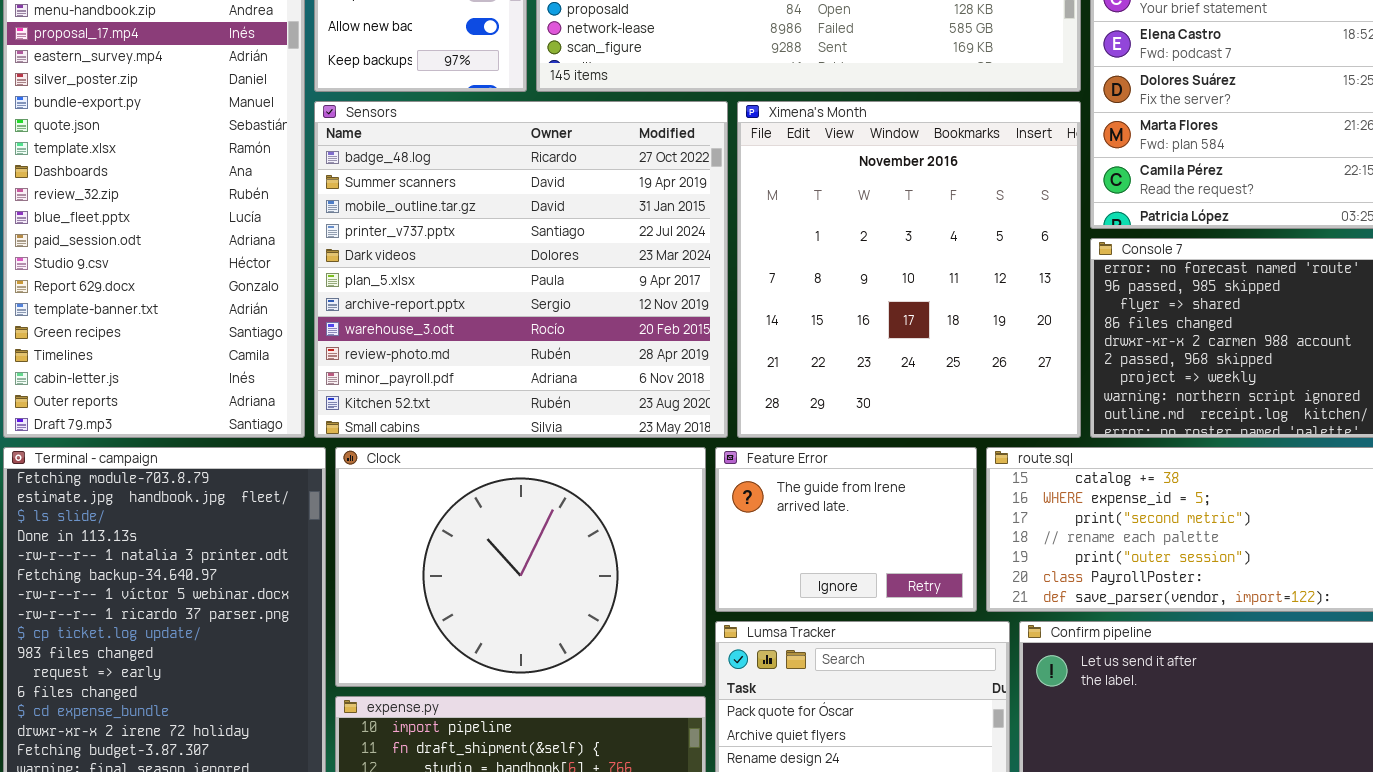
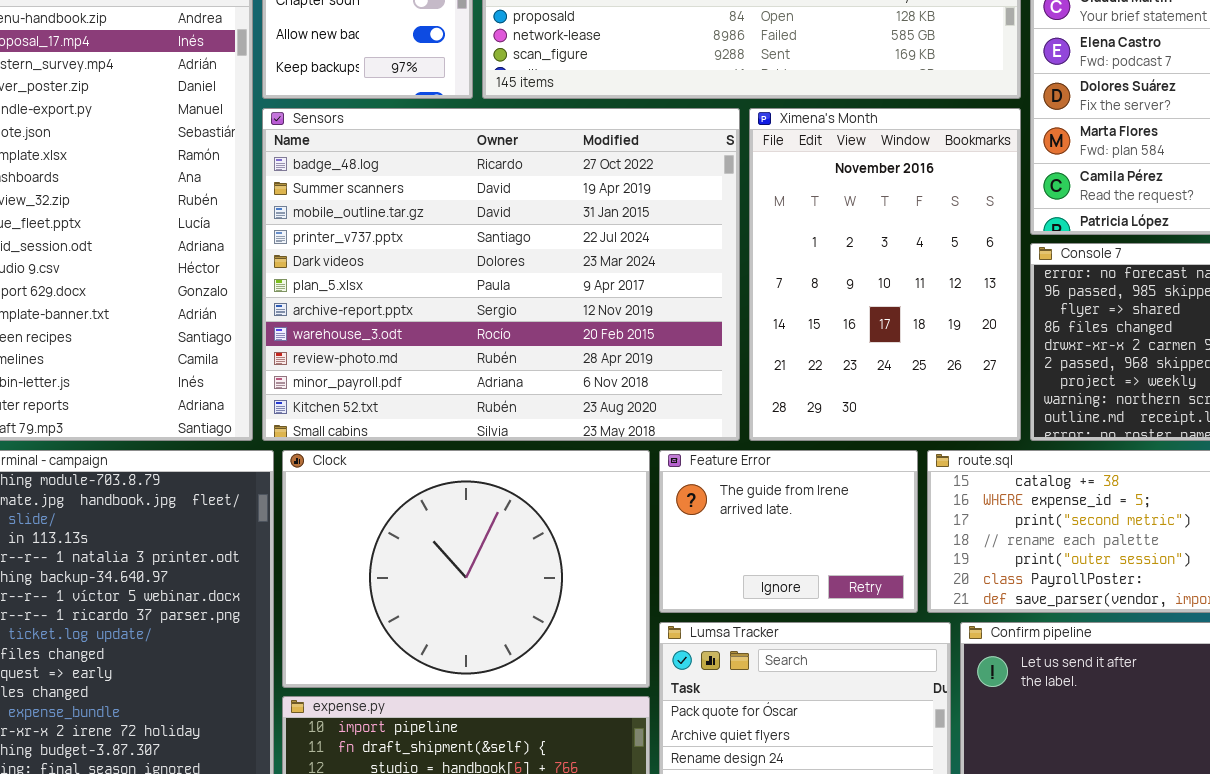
Sensors: [314,101,728,438] -> [262,108,740,441], resized
Ximena's Month: [737,101,1081,438] -> [749,108,1021,441], resized

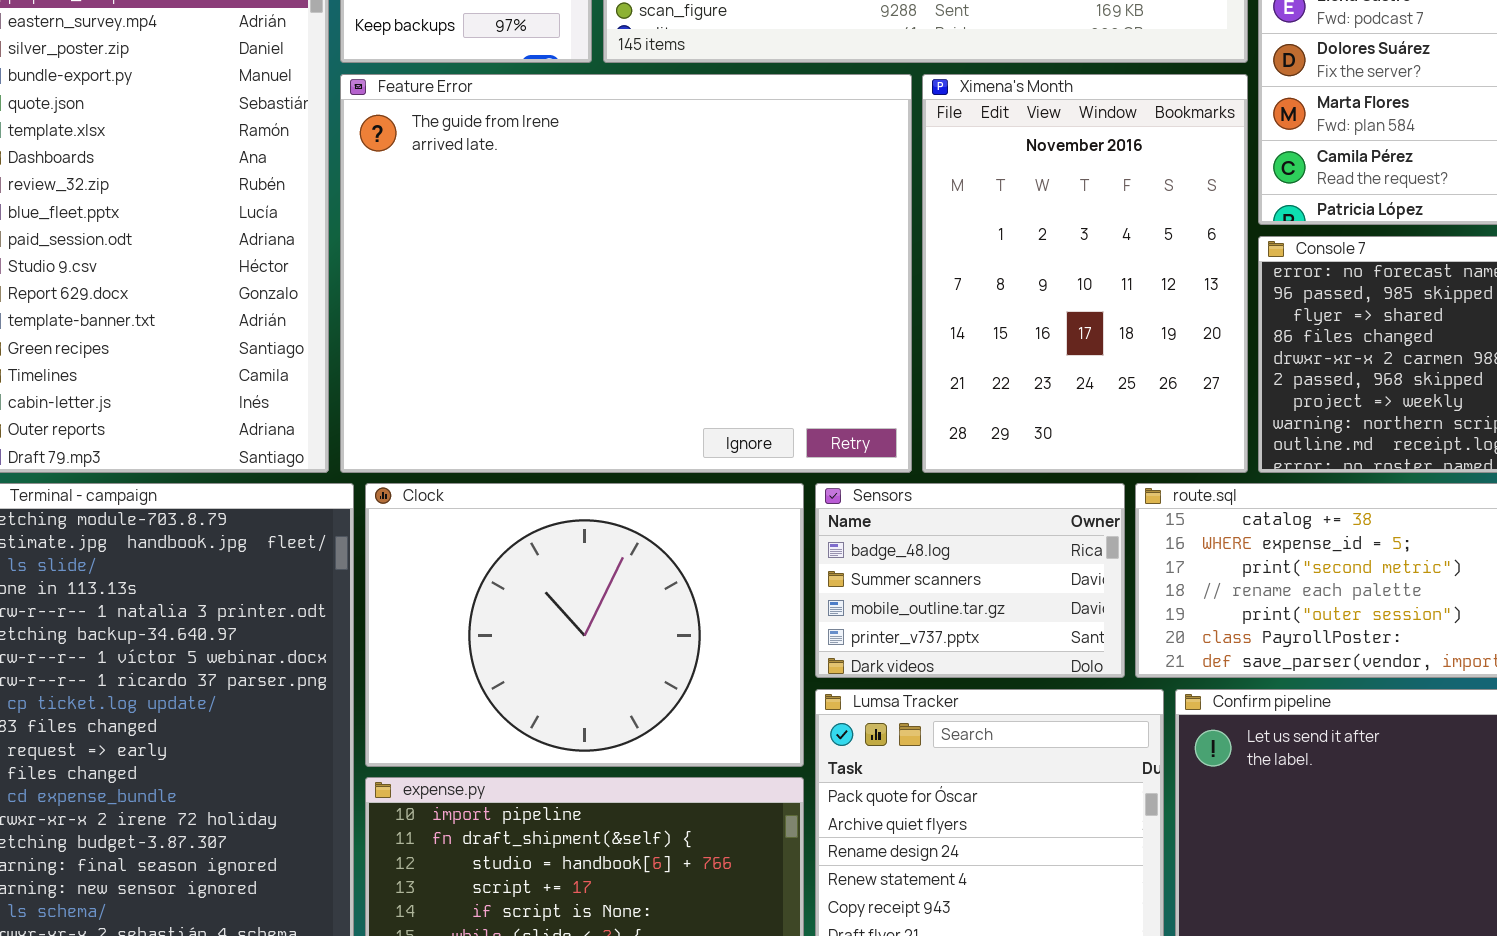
Sensors: [262,108,740,441] -> [815,483,1125,678], moved, resized
Feature Error: [659,450,918,613] -> [340,74,912,473], moved, resized

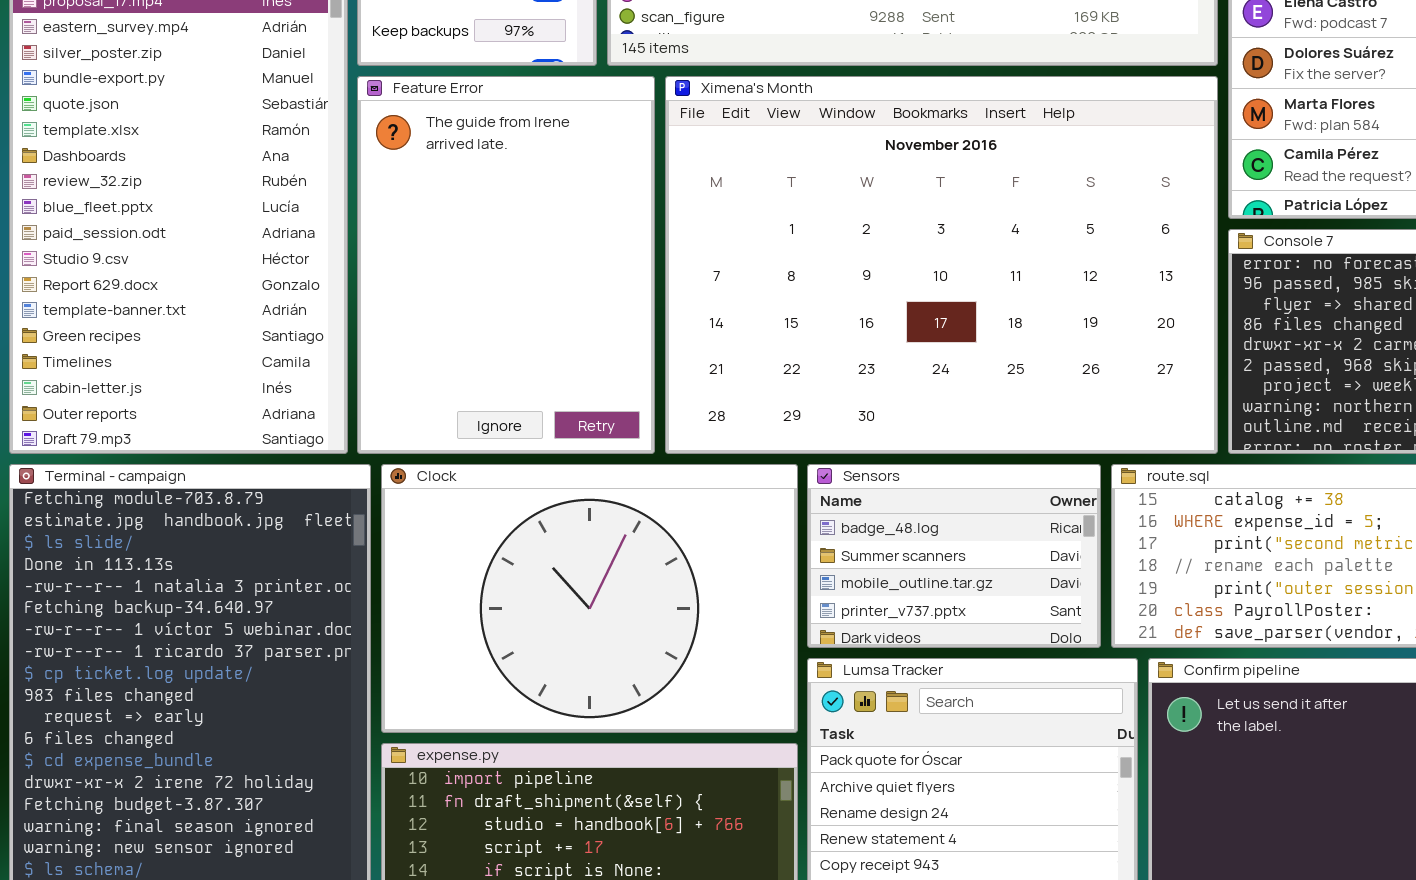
Feature Error: [340,74,912,473] -> [357,76,655,454], resized
Ximena's Month: [922,74,1248,473] -> [665,76,1218,454], resized

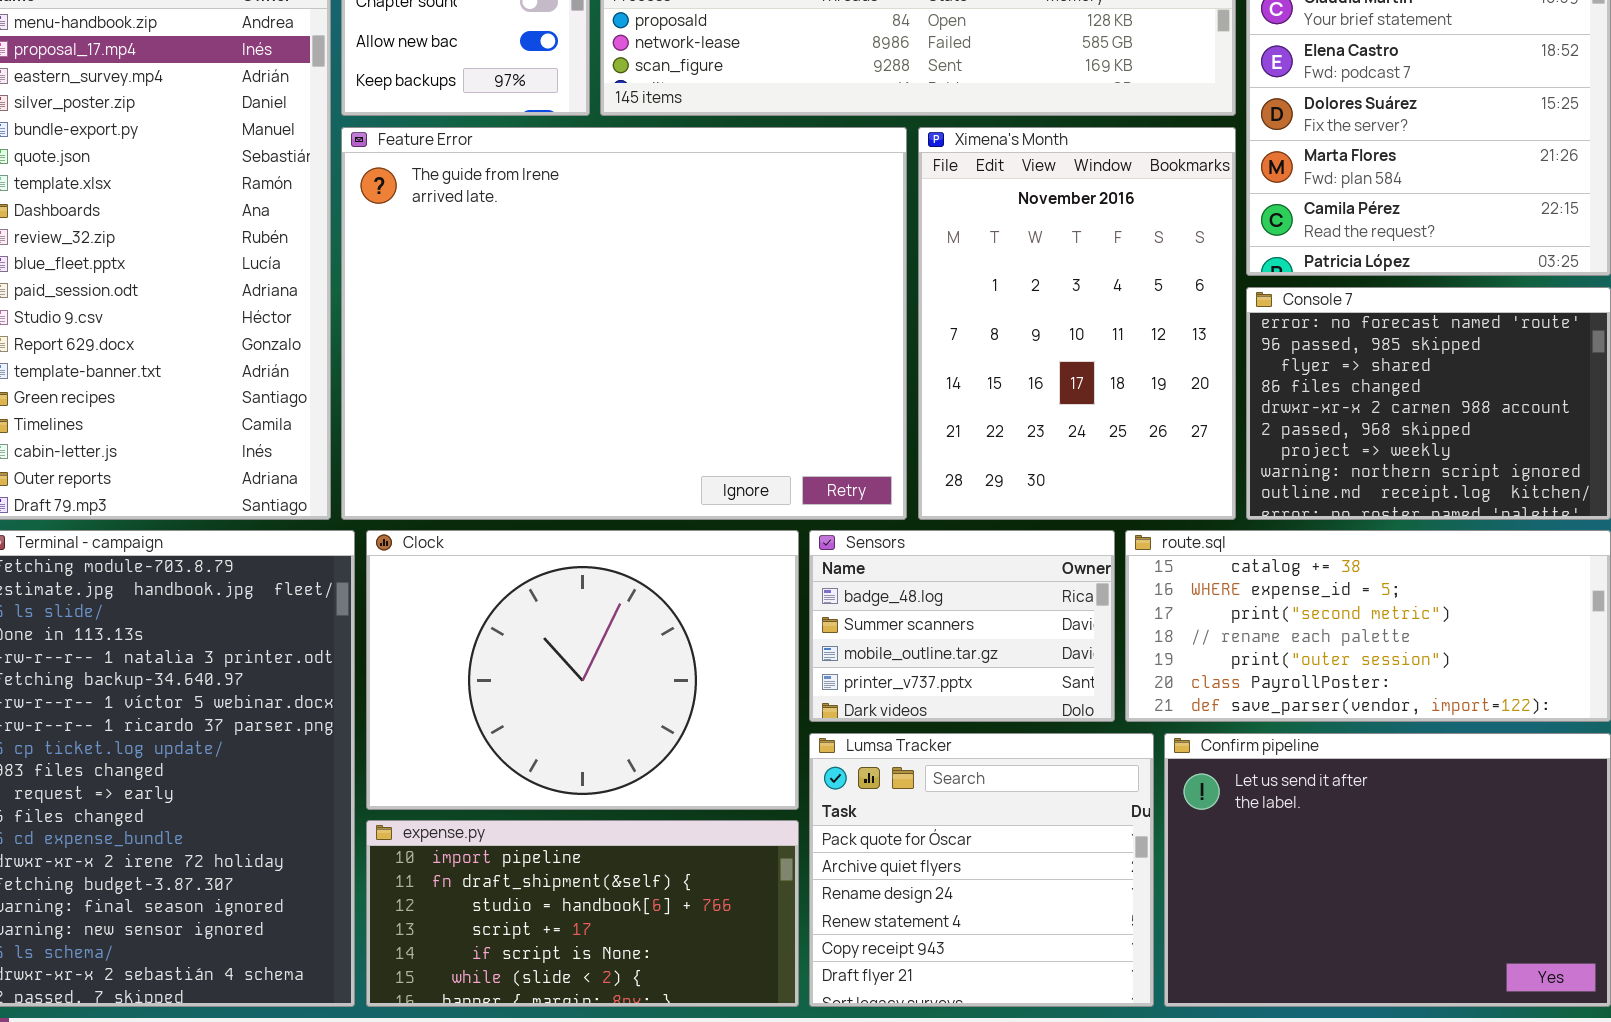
Feature Error: [357,76,655,454] -> [341,127,907,520], resized
Ximena's Month: [665,76,1218,454] -> [918,127,1236,520], resized

